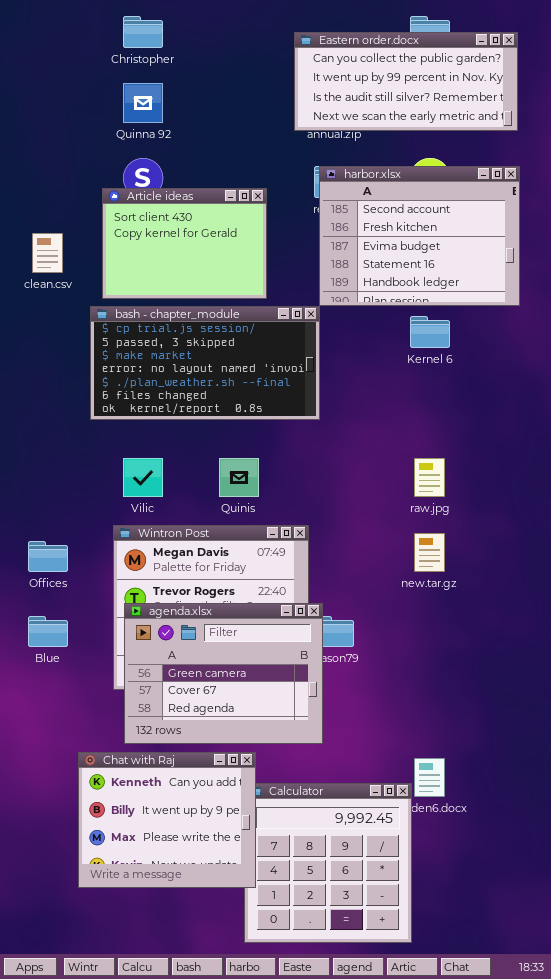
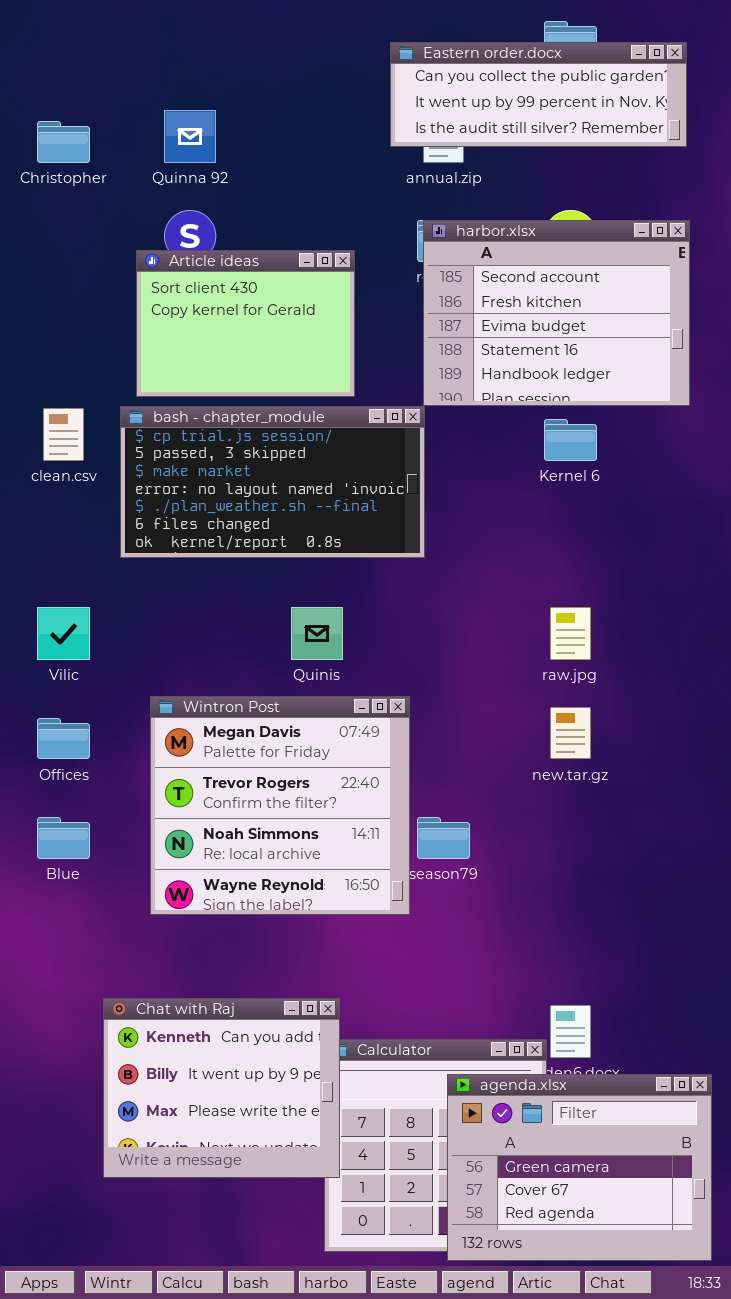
Christopher: [123,16,163,48] -> [37,121,90,163], moved
Eastern order.docx: [294,32,518,131] -> [390,42,687,147], resized
clean.csv: [32,233,63,273] -> [43,408,84,461], moved
Vilic: [123,458,163,497] -> [37,607,90,660], moved
agenda.xlsx: [124,603,323,744] -> [447,1074,712,1261], moved

